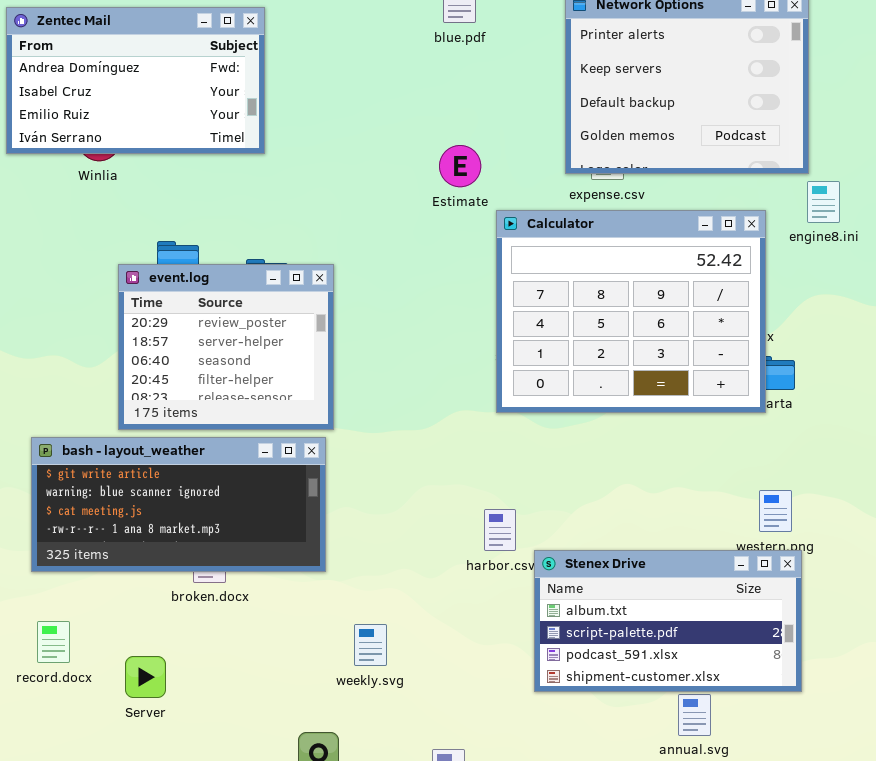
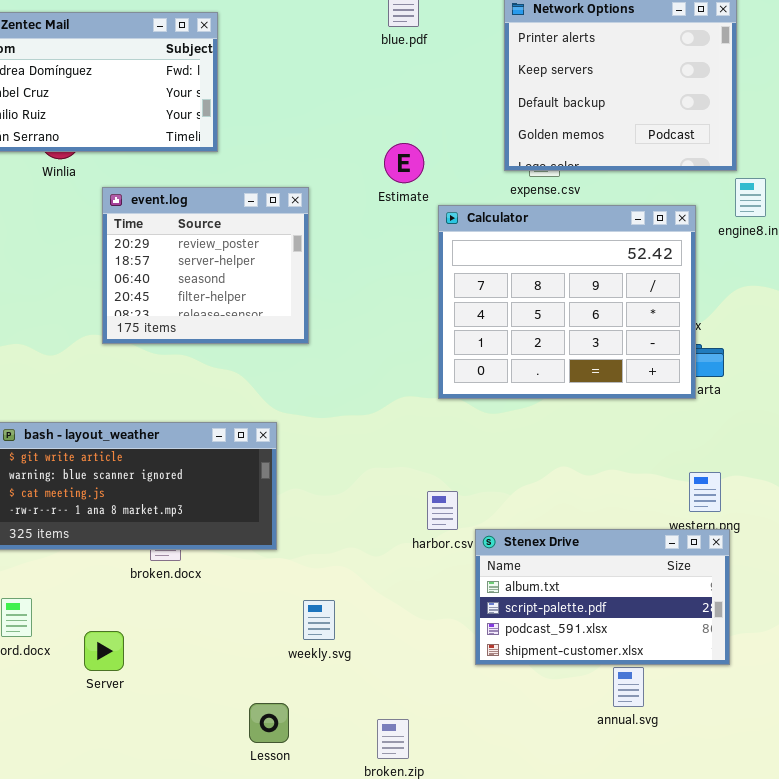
event.log: [118,264,334,430] -> [102,187,309,344], moved

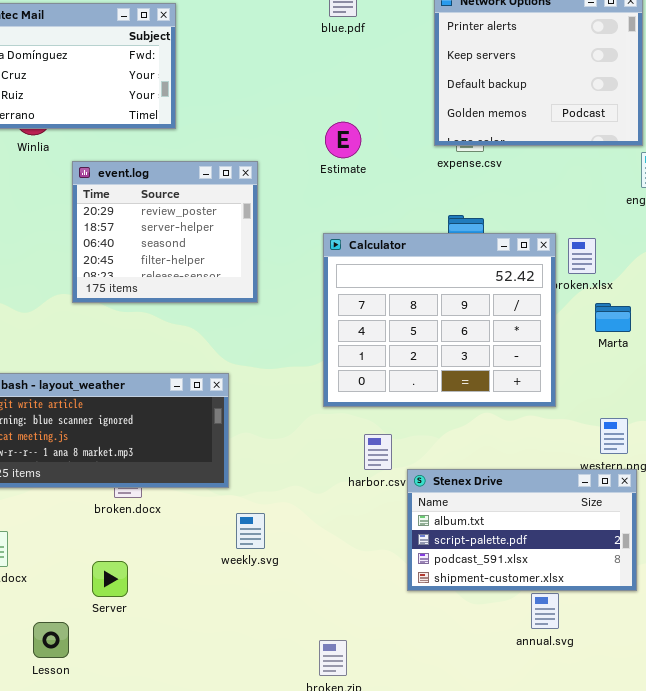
Calculator: [438,205,696,399] -> [323,233,556,407], moved
weekly.svg: [303,600,335,640] -> [236,513,265,549], moved
Server: [84,631,124,671] -> [92,561,128,597], moved
Lesson: [249,703,289,743] -> [33,622,69,658], moved

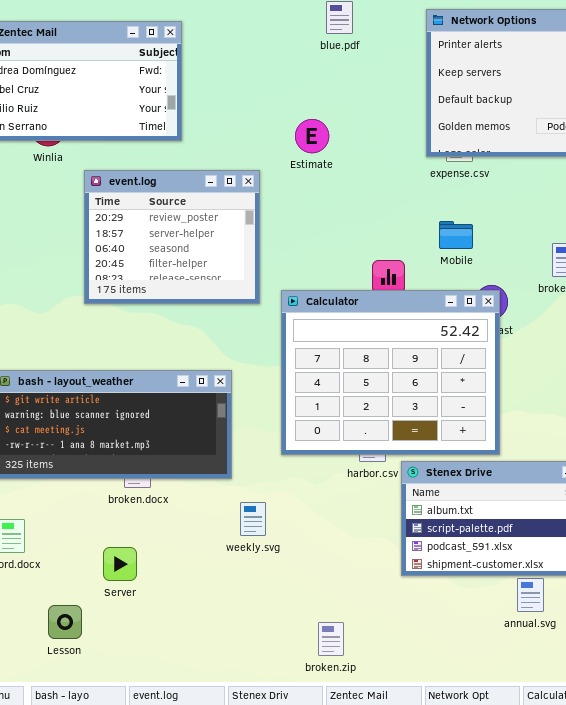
Estimate: [325,122,361,158] -> [295,119,329,153], moved
Calculator: [323,233,556,407] -> [281,290,500,455], moved

